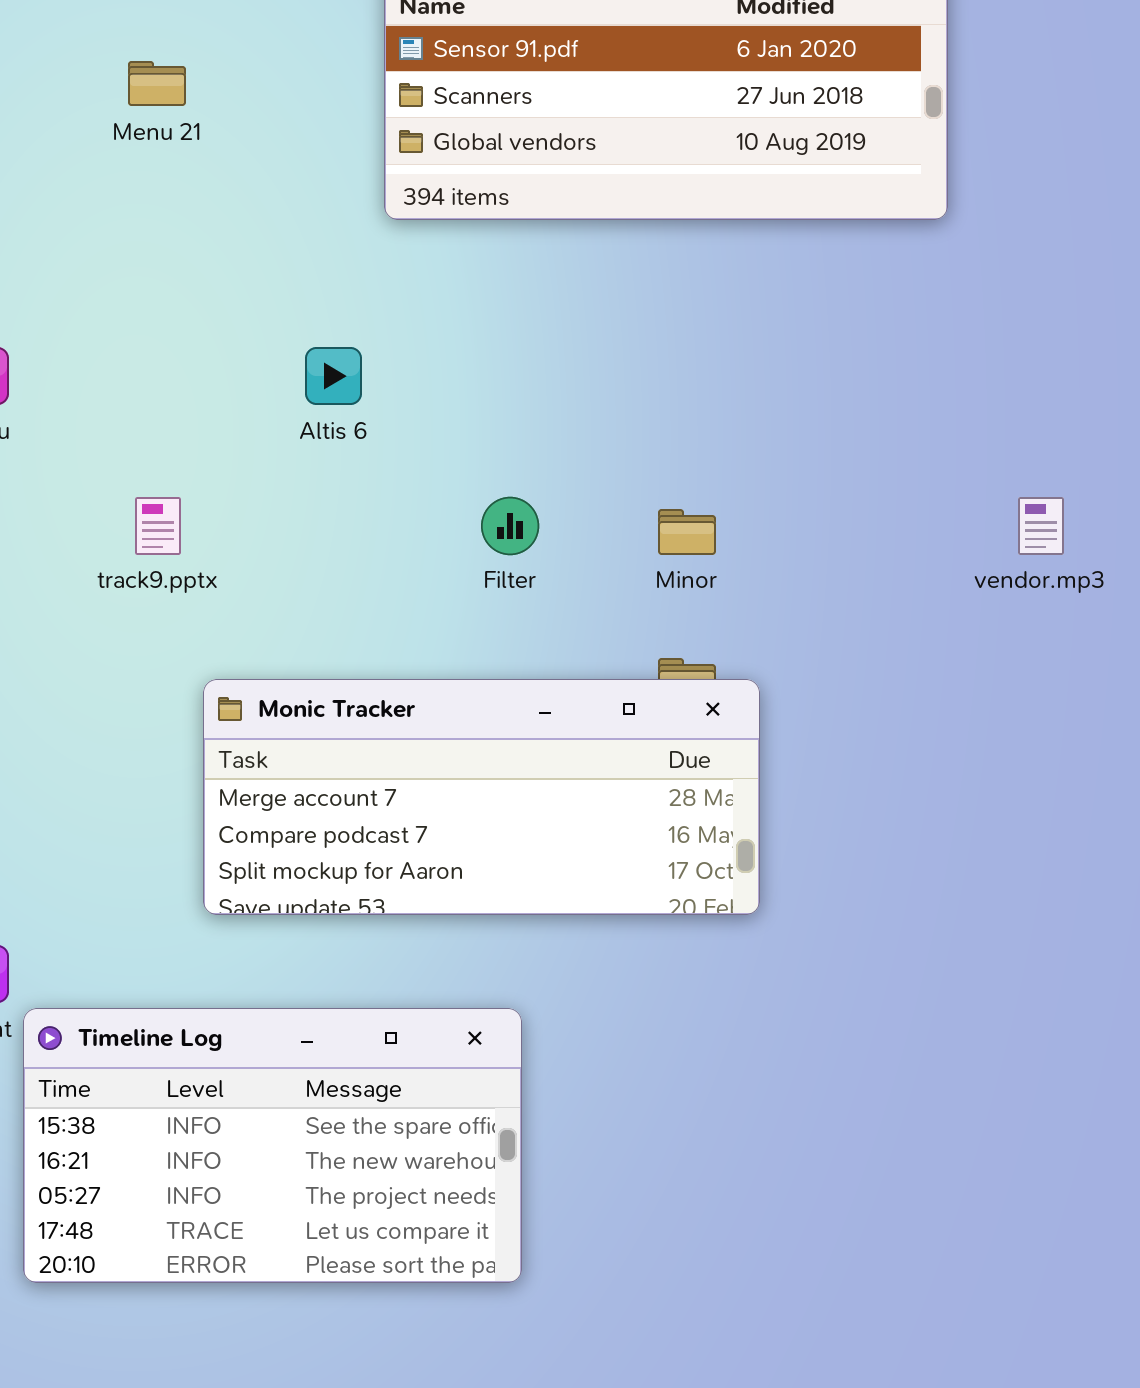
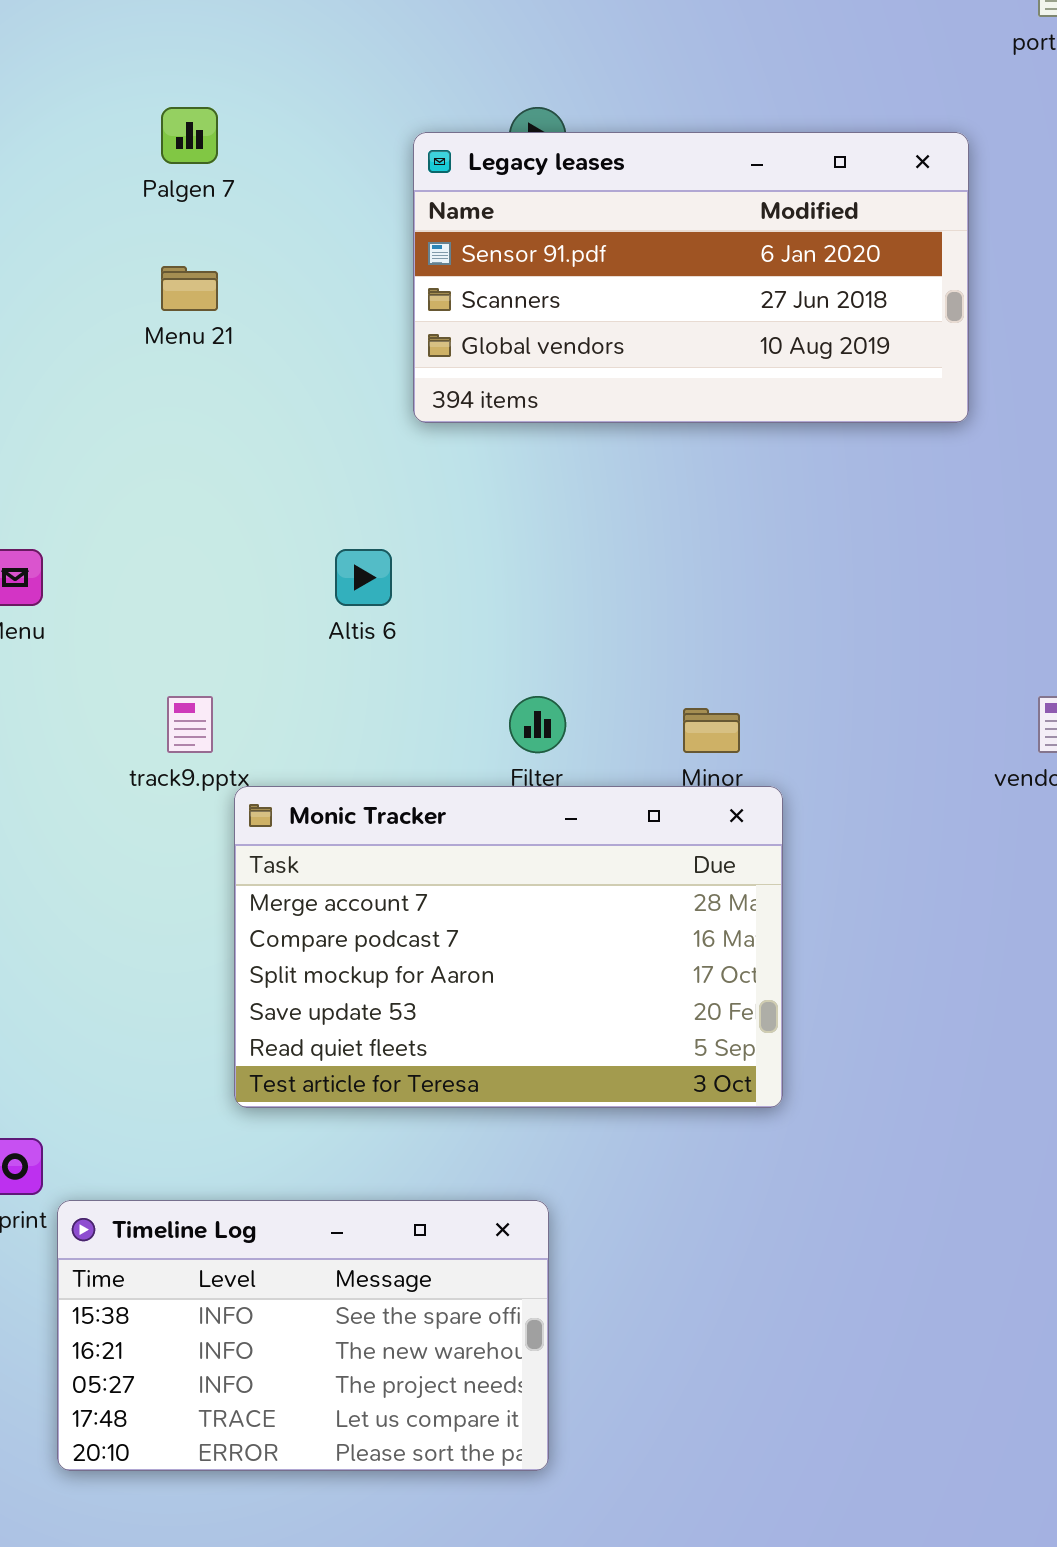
Monic Tracker: [203,679,760,915] -> [234,786,783,1108], resized

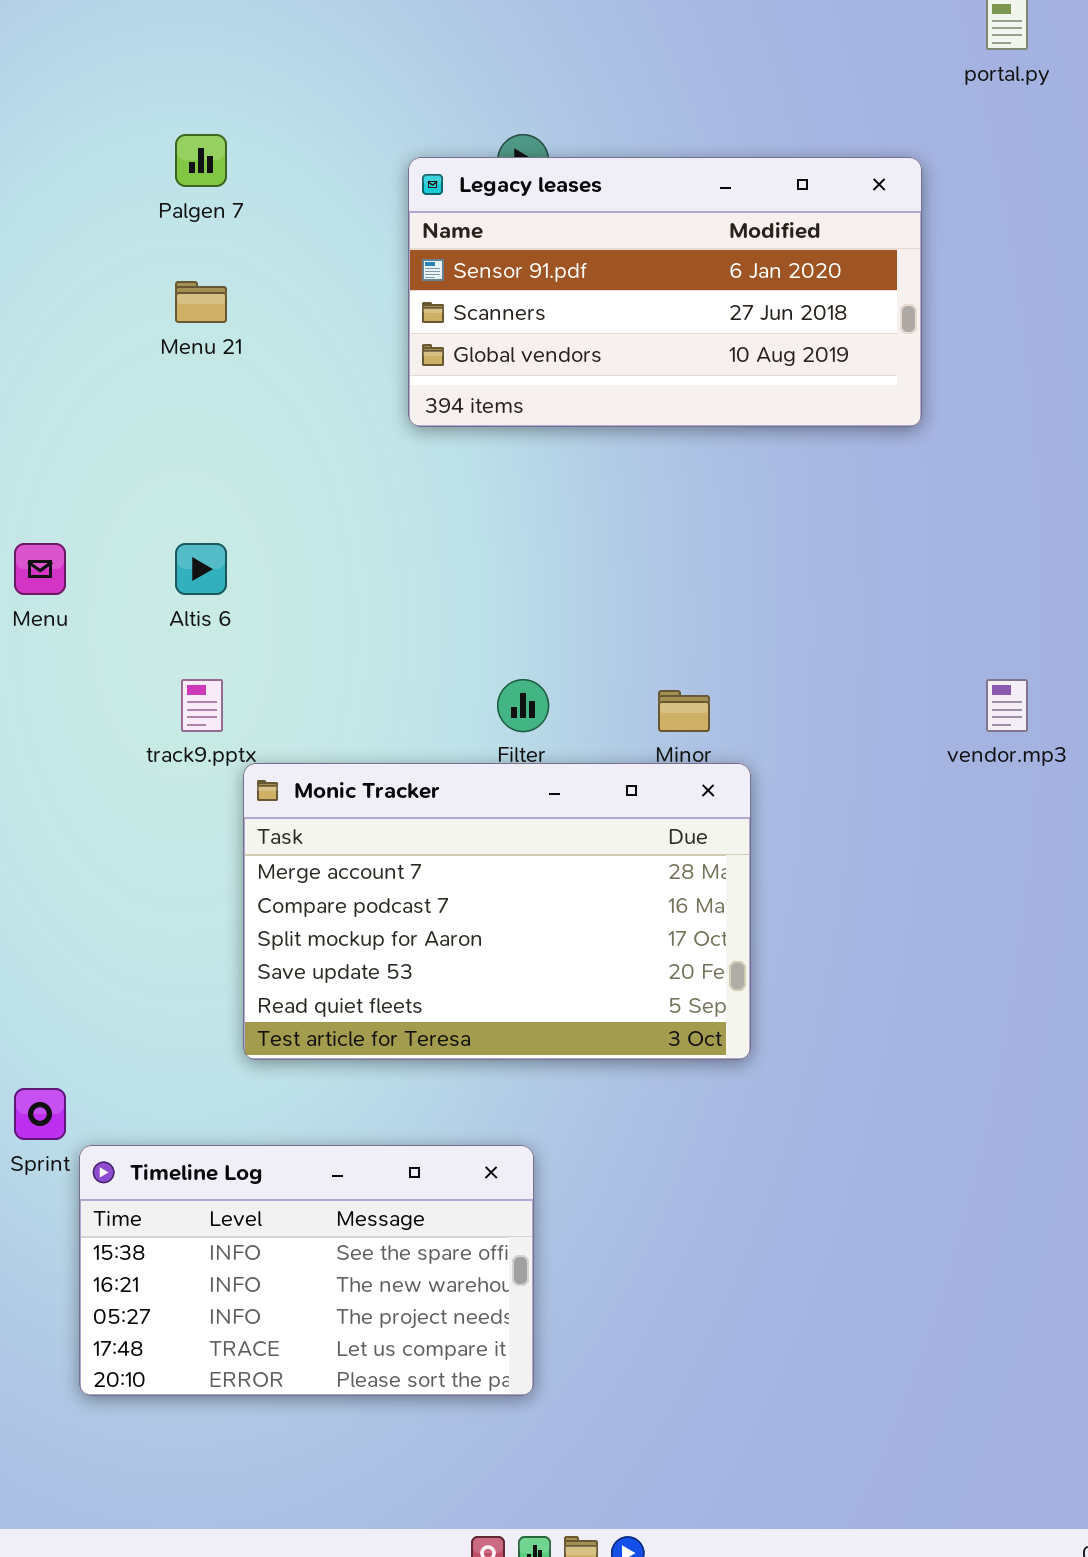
Altis 6: [335,549,392,606] -> [175,543,227,595], moved

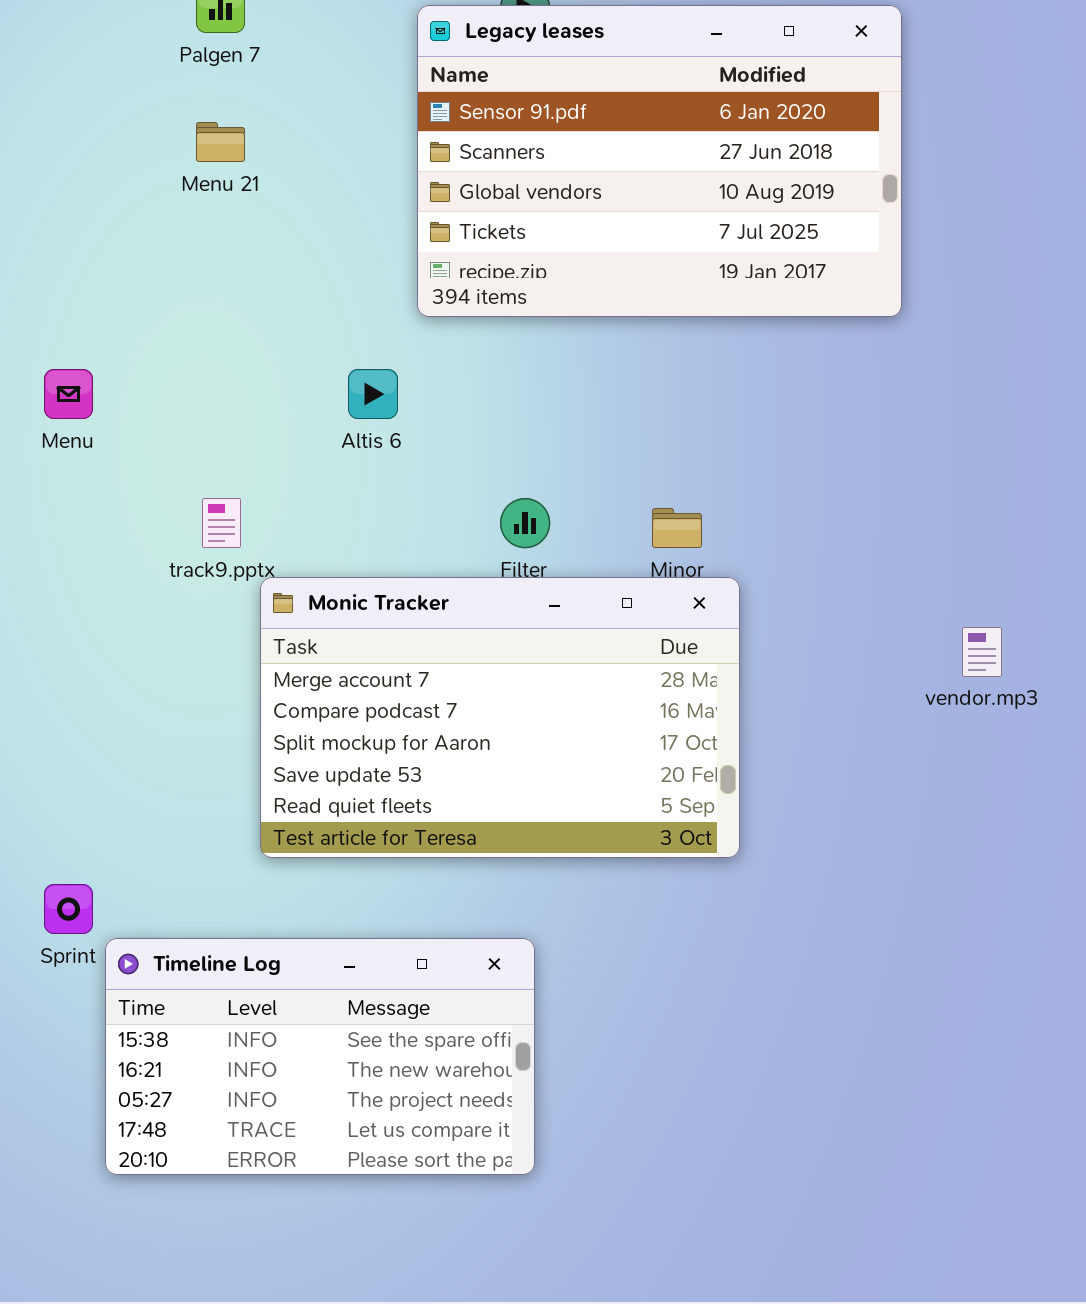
Legacy leases: [408,157,922,427] -> [417,5,902,317], resized
Altis 6: [175,543,227,595] -> [348,369,398,419], moved
vendor.mp3: [986,679,1028,732] -> [962,627,1002,677], moved

